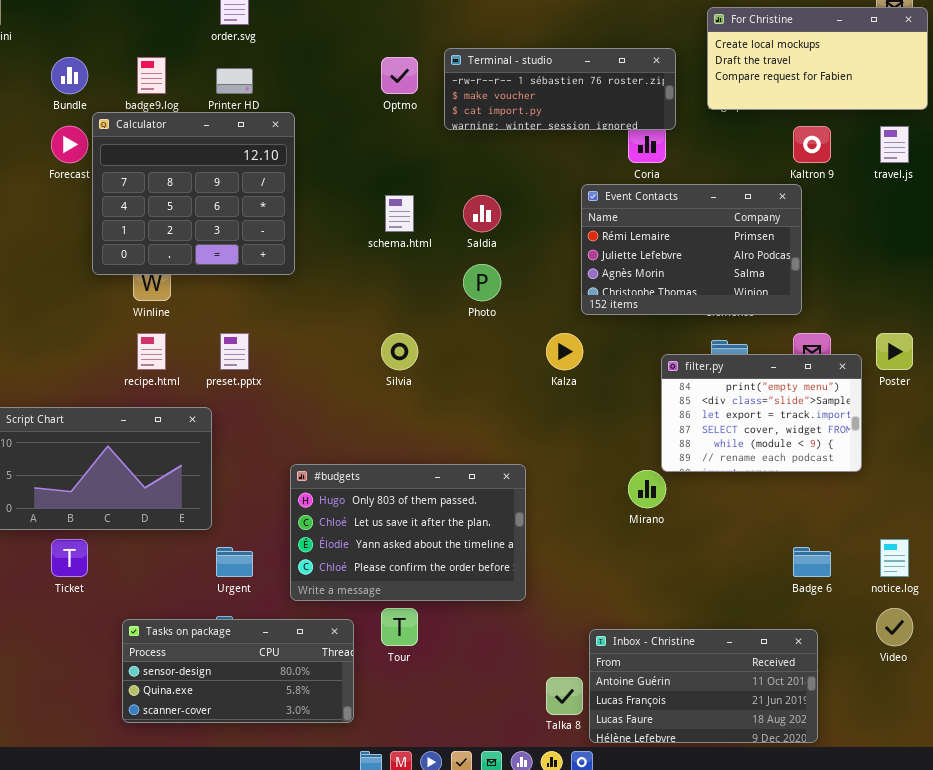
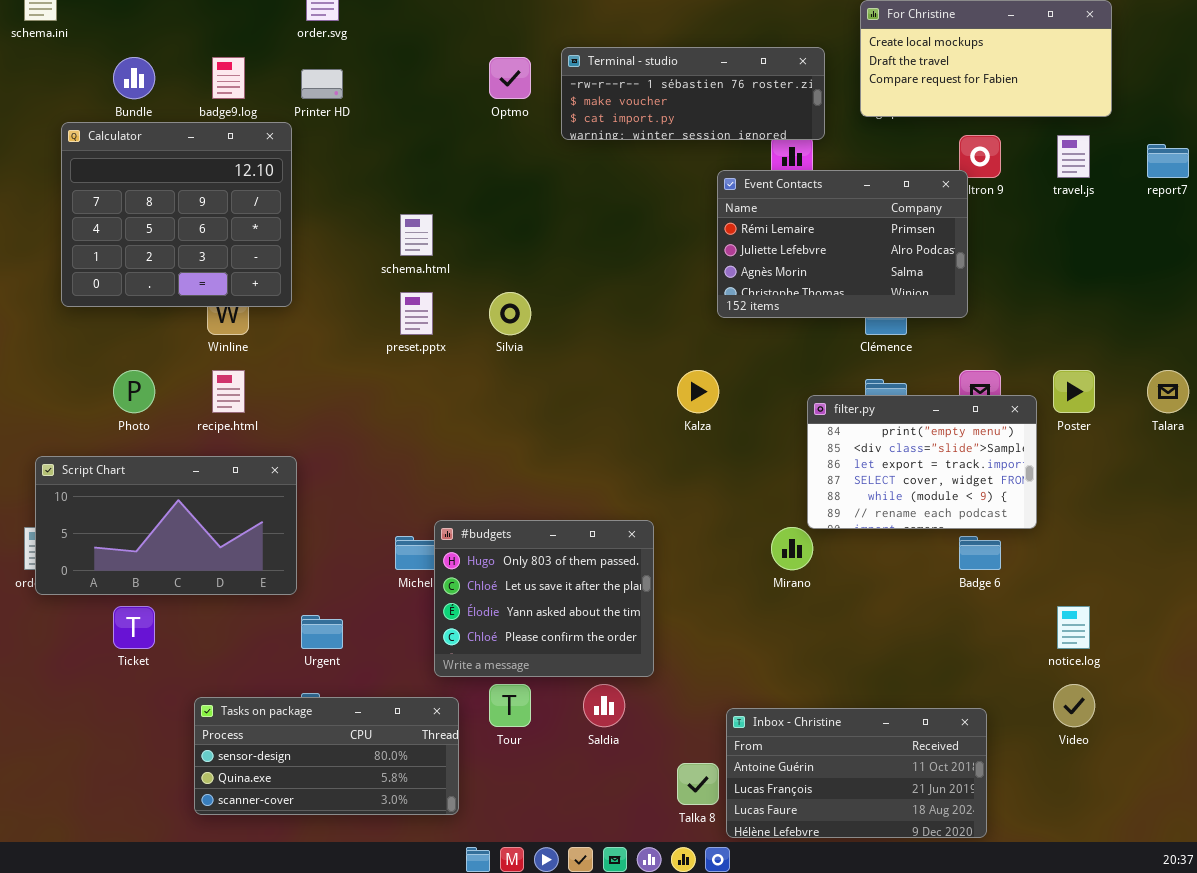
Calculator: [92,112,295,275] -> [61,122,292,307], moved
Event Contacts: [581,184,802,315] -> [717,170,968,318], moved
schema.html: [385,195,414,232] -> [400,214,433,256], moved
Saldia: [463,195,501,232] -> [583,684,625,727], moved
Photo: [463,264,501,301] -> [113,370,155,413], moved
preset.pptx: [220,333,249,370] -> [400,292,433,335], moved
Silvia: [381,333,418,370] -> [489,292,531,335], moved
#budgets: [290,464,526,601] -> [434,520,654,677], resized
Badge 6: [793,547,831,577] -> [959,536,1001,570], moved

